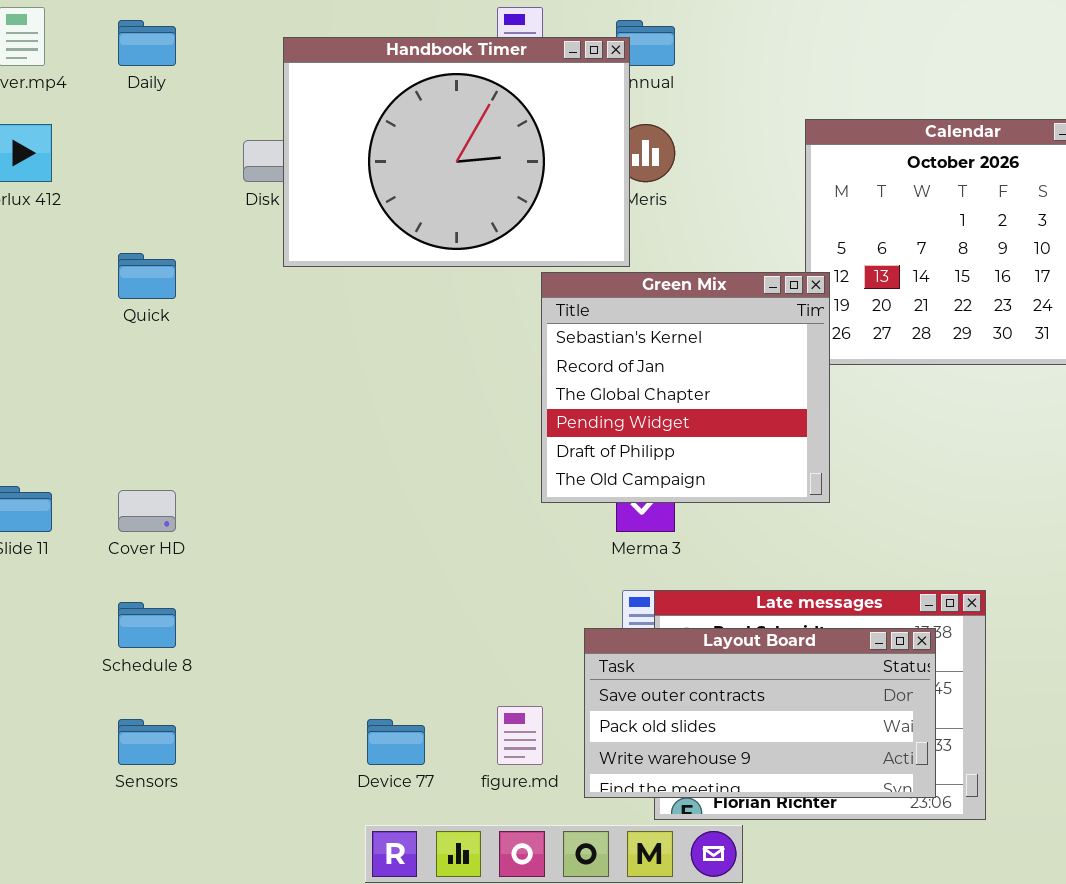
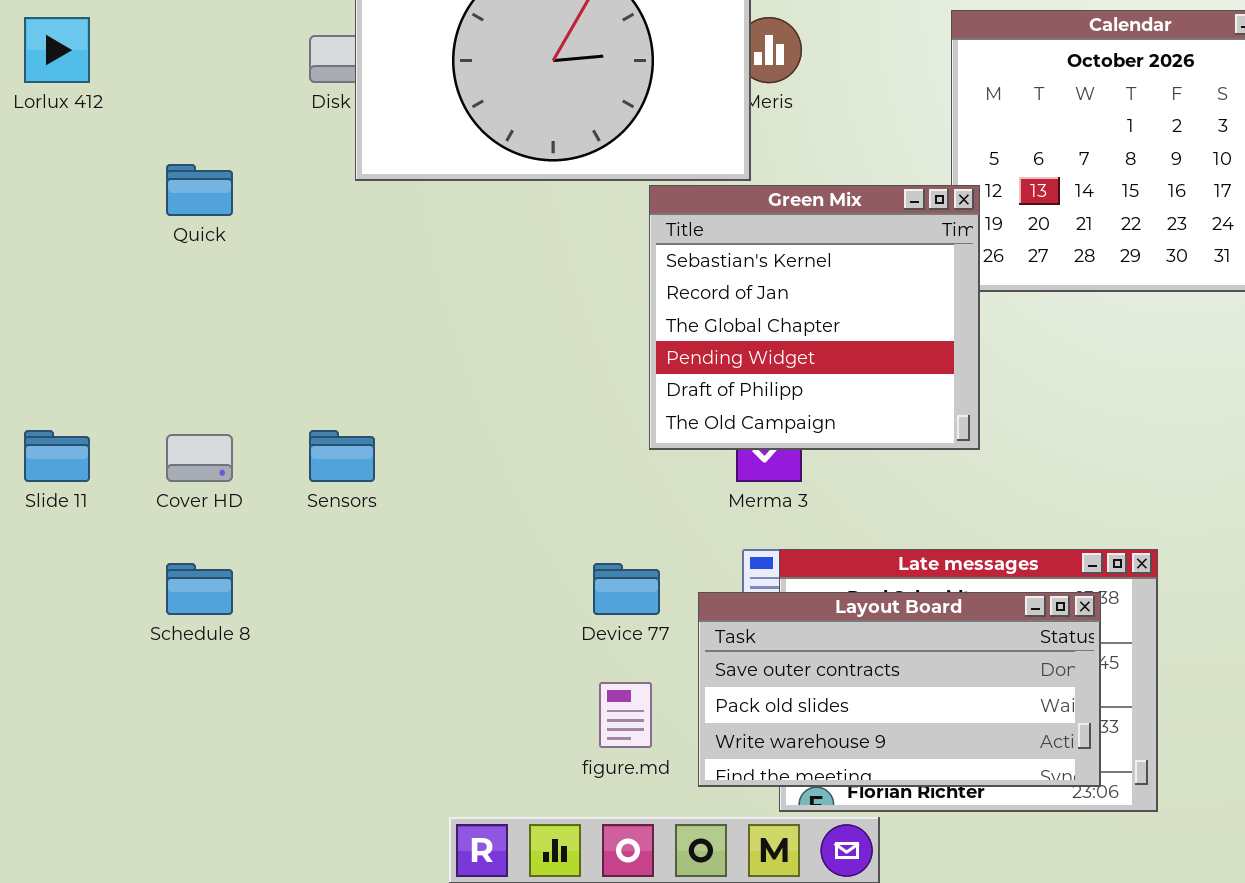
Sensors: [118,719,176,765] -> [309,430,375,482], moved
Device 77: [367,719,425,765] -> [593,563,660,615], moved

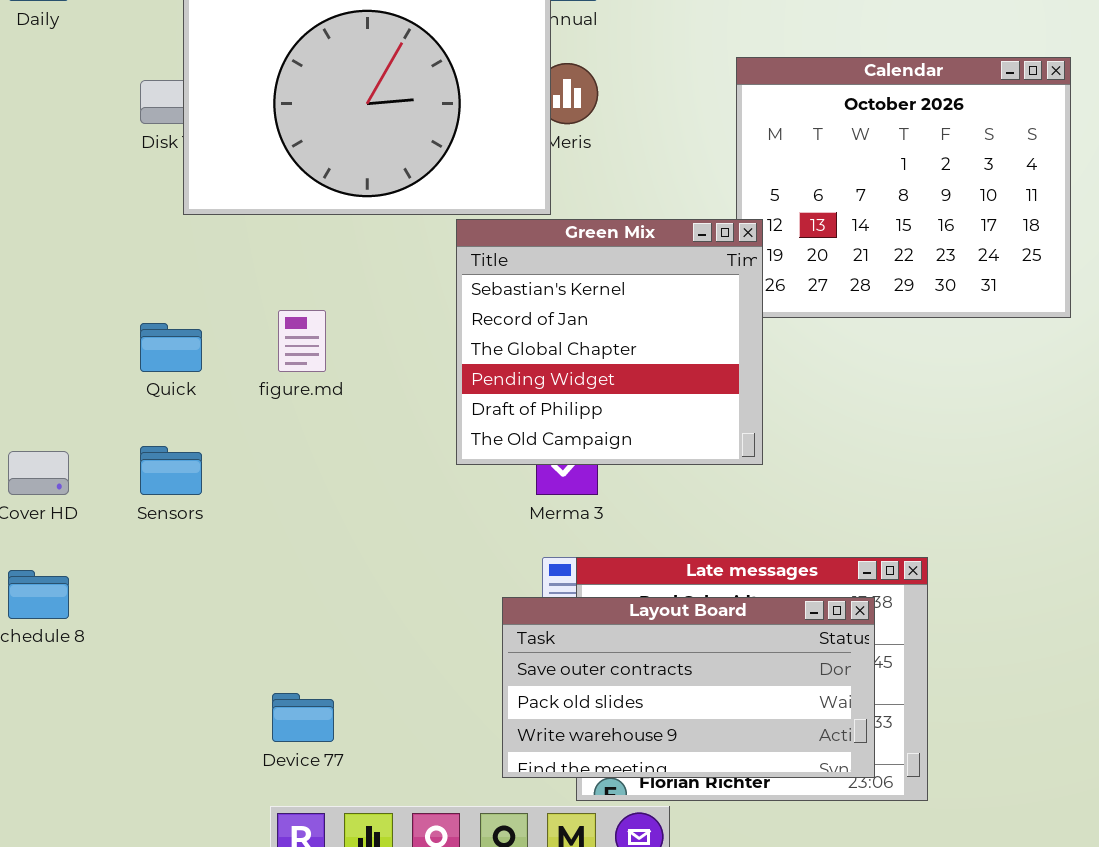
Quick: [166,164,233,216] -> [140,323,202,372], moved
Device 77: [593,563,660,615] -> [272,693,334,742], moved
figure.md: [599,682,652,748] -> [278,310,326,372], moved

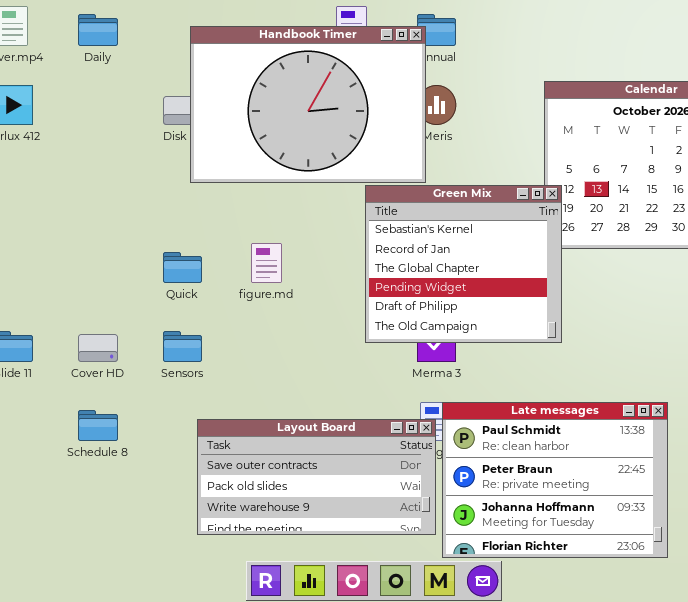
Layout Board: [502,597,875,778] -> [197,419,436,535], moved

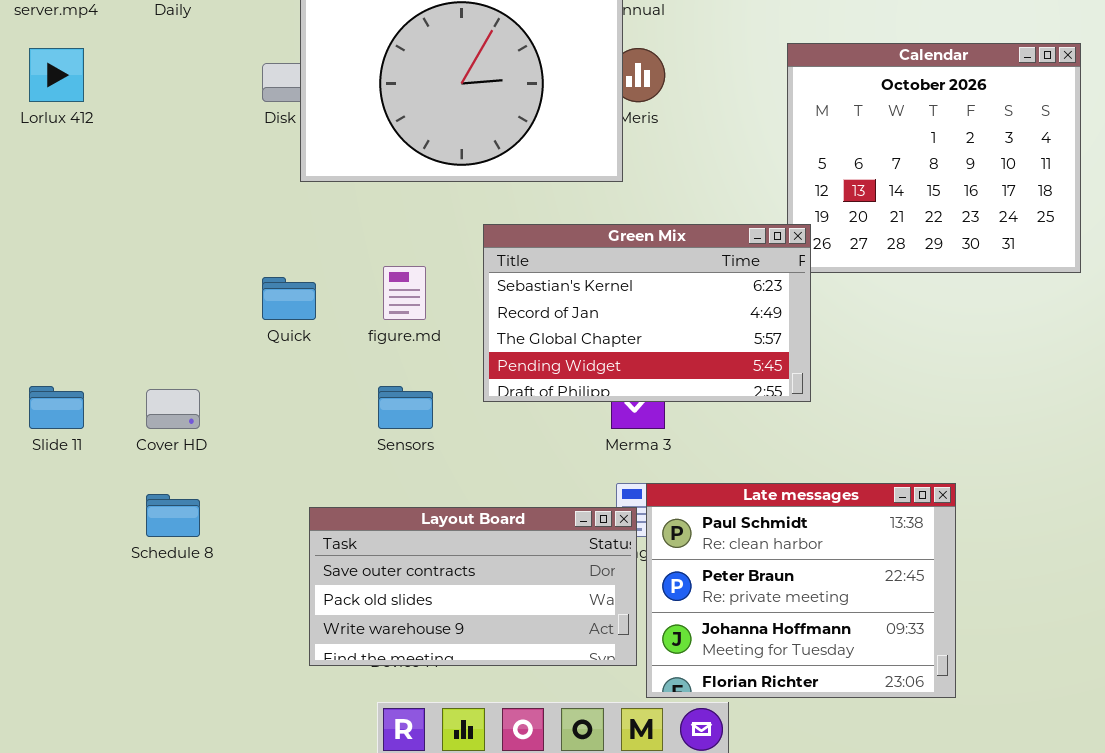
Green Mix: [365,185,562,343] -> [483,224,811,402], resized
Sensors: [163,331,202,362] -> [378,386,433,429], moved

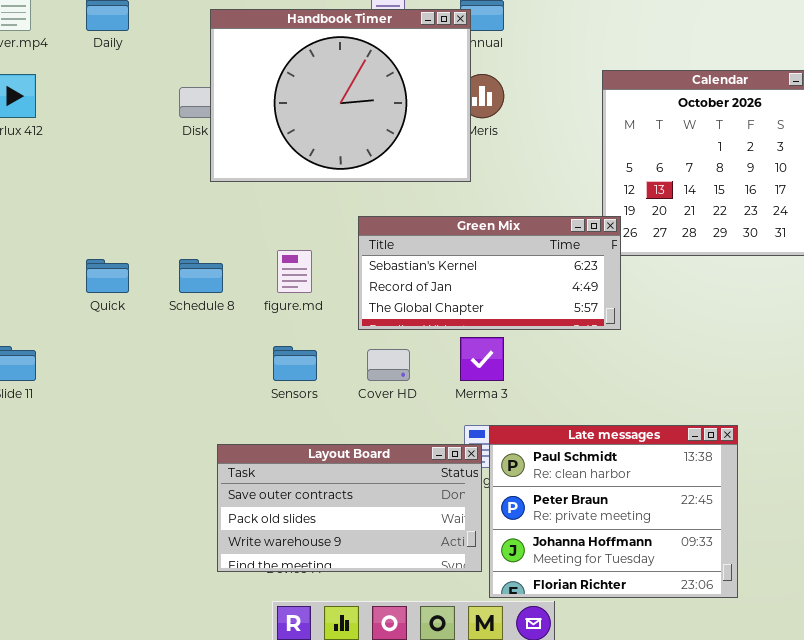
Green Mix: [483,224,811,402] -> [358,216,621,330], resized
Quick: [262,277,316,320] -> [86,259,129,293], moved
Cover HD: [146,389,200,429] -> [367,349,410,381], moved
Schedule 8: [146,494,200,537] -> [179,259,223,293], moved

